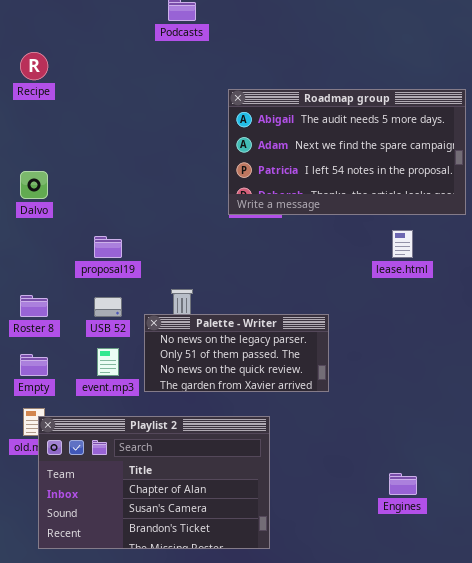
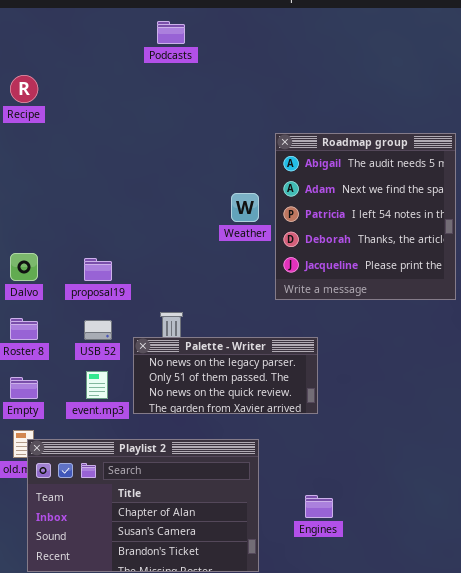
Roadmap group: [228,89,466,215] -> [275,133,456,300], moved, resized
Dalvo: [20,171,48,199] -> [10,253,38,281], moved
Engines: [389,473,417,495] -> [305,495,333,518], moved

